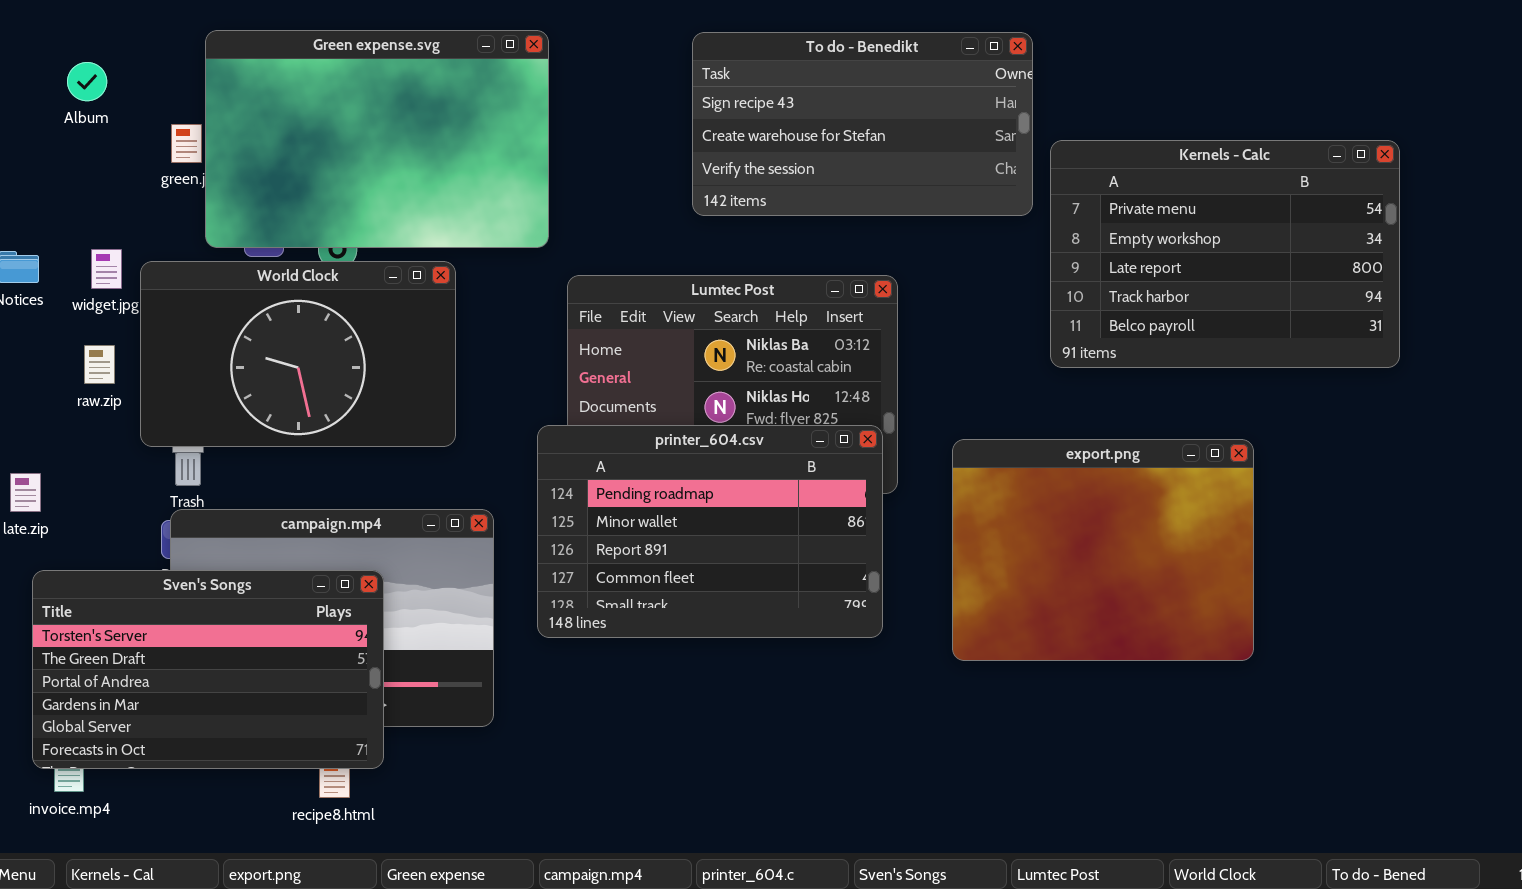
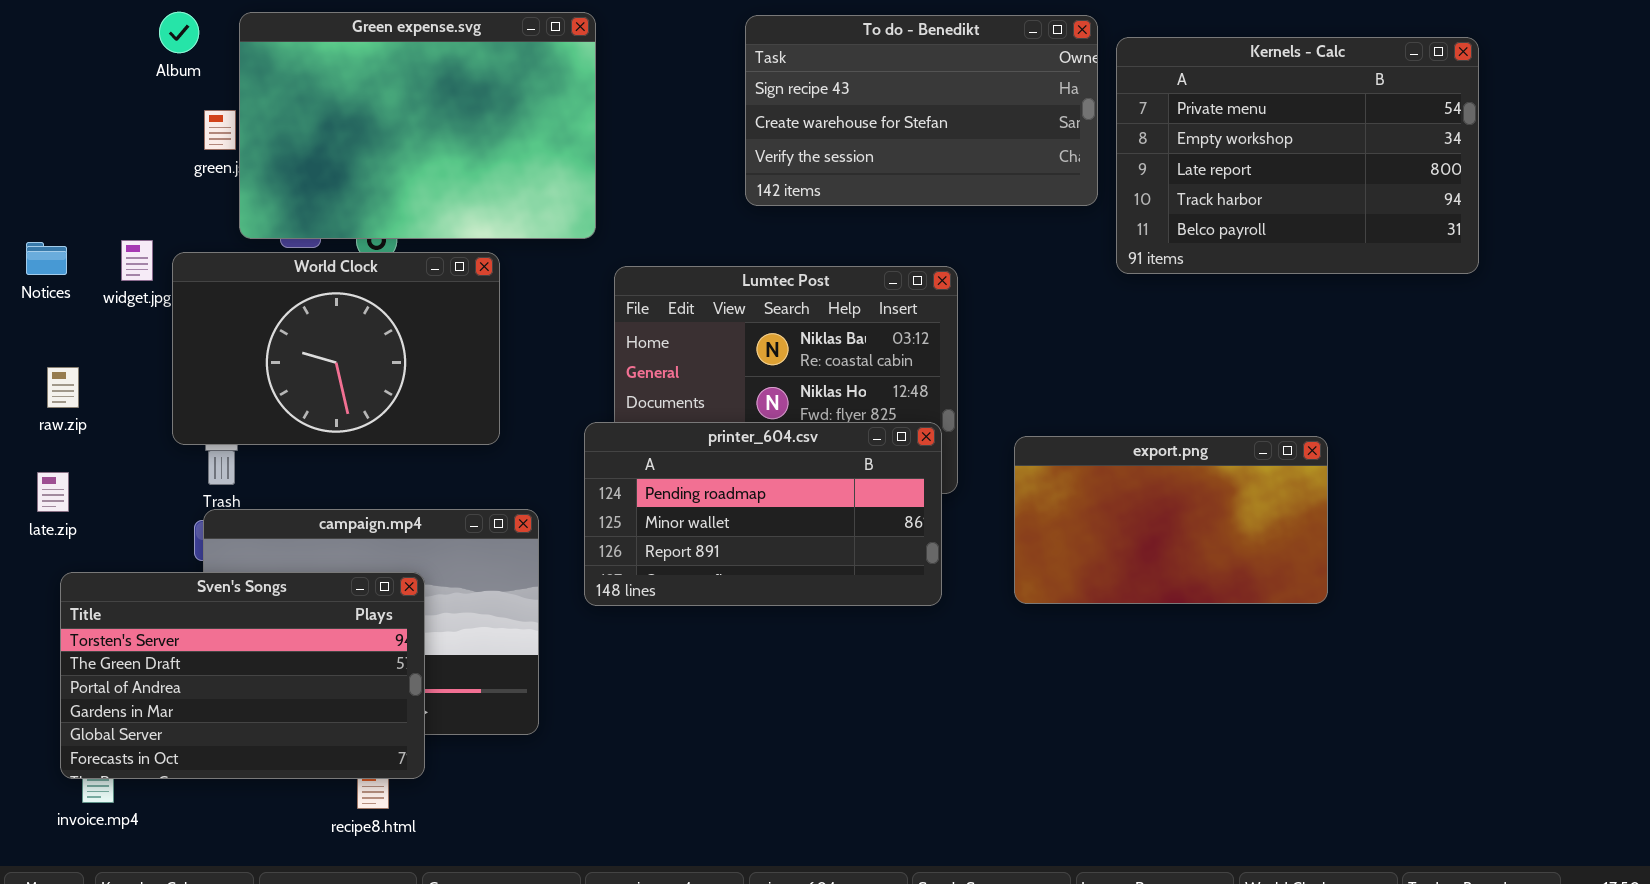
Album: [67,62,107,101] -> [159,12,199,53], moved
Kernels - Calc: [1050,140,1400,368] -> [1116,37,1479,274], moved
raw.zip: [84,345,115,384] -> [47,367,79,408], moved
printer_604.csv: [537,425,883,638] -> [584,422,942,606], resized
export.png: [952,439,1254,661] -> [1014,436,1328,604], resized

